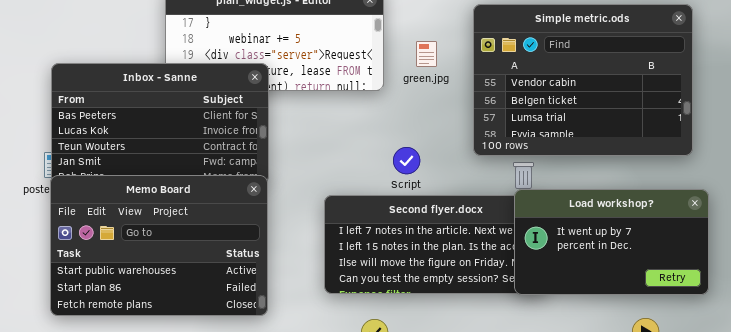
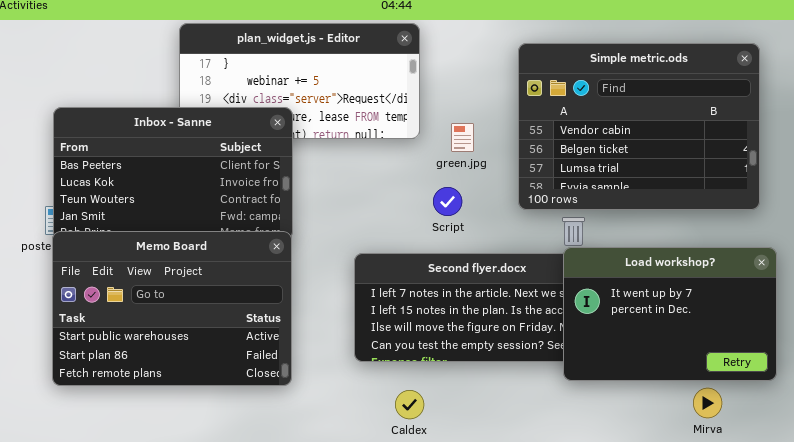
green.jpg: [416,41,437,67] -> [451,123,474,152], moved
Script: [393,147,420,174] -> [433,187,462,216], moved
Load workshop?: [514,189,709,295] -> [563,247,777,381], resized

